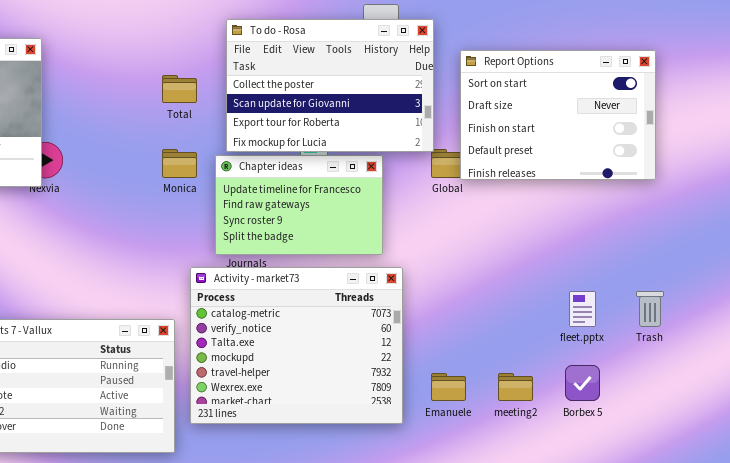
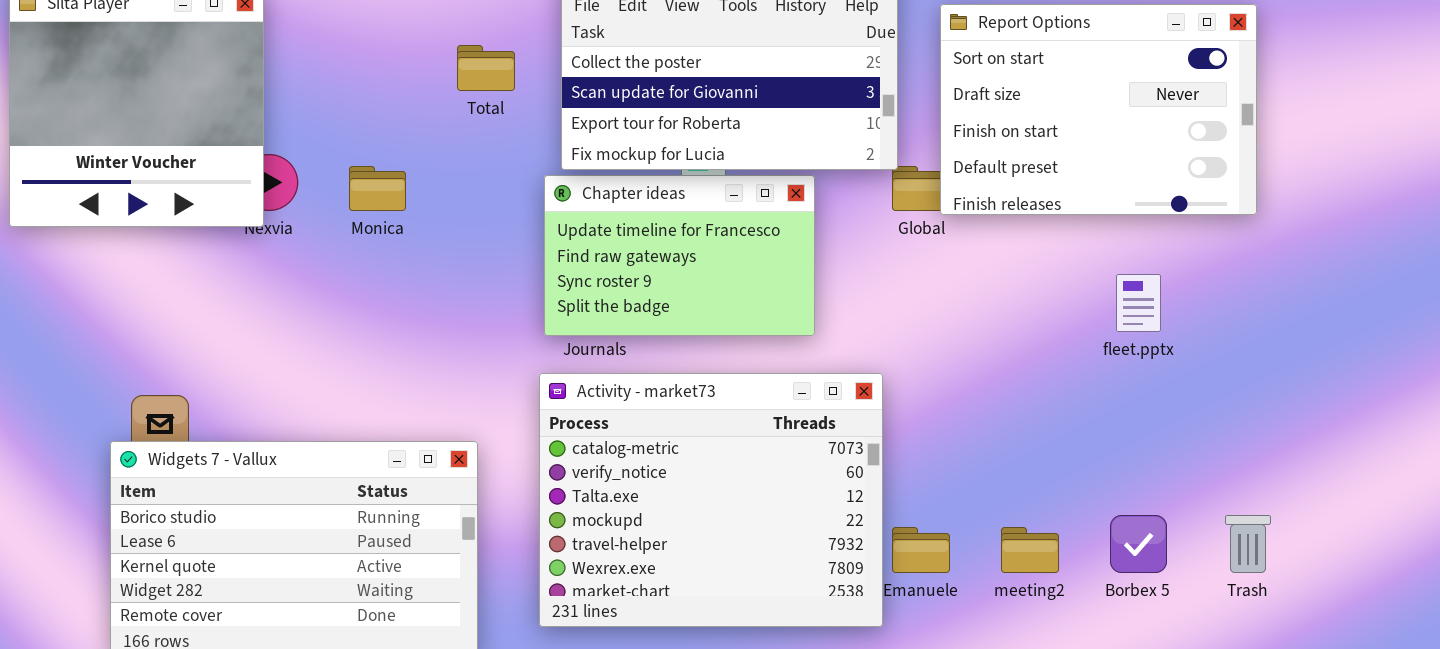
Monica: [162,149,197,178] -> [349,166,406,211], moved
Activity - market73: [190,267,403,424] -> [539,373,883,627], moved
fleet.pptx: [569,291,596,327] -> [1116,274,1161,332], moved
Trash: [636,291,664,327] -> [1225,515,1271,573], moved

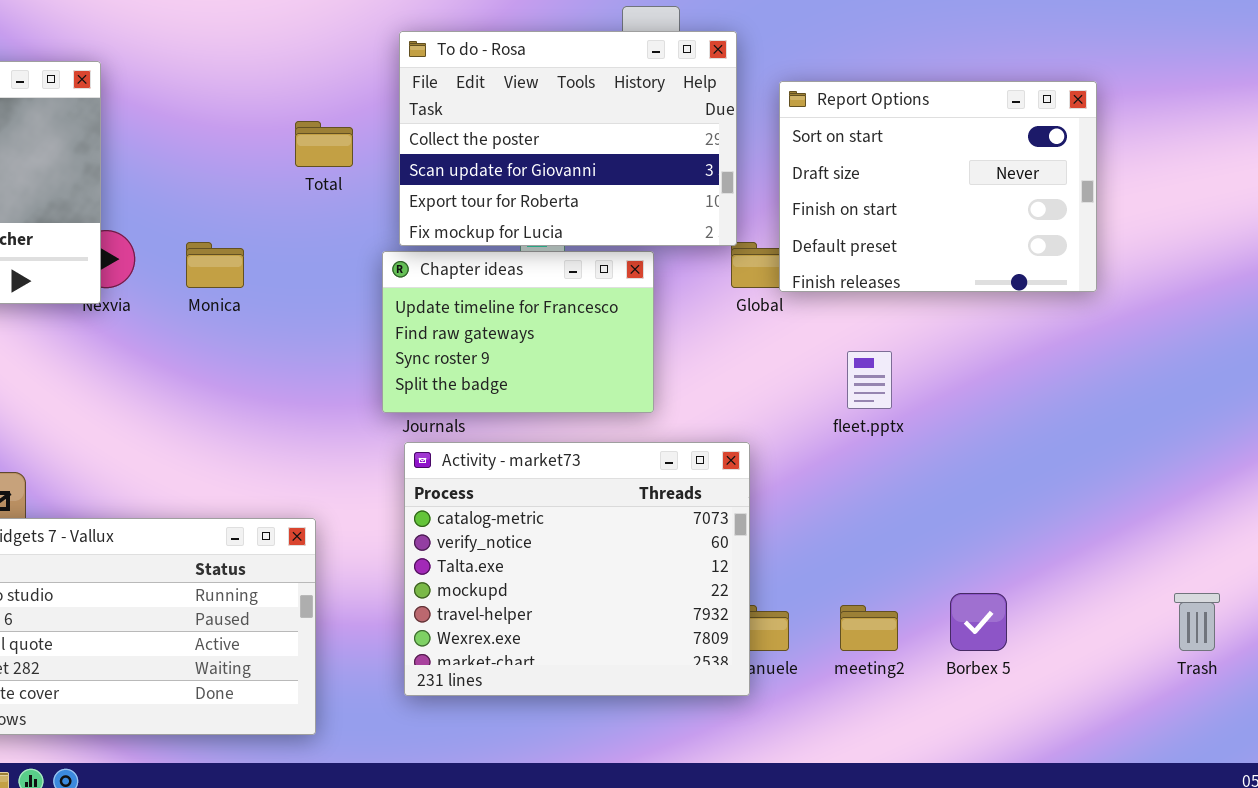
fleet.pptx: [1116,274,1161,332] -> [847,351,892,409], moved
Activity - market73: [539,373,883,627] -> [404,442,750,696], moved
Trash: [1225,515,1271,573] -> [1174,593,1220,651], moved

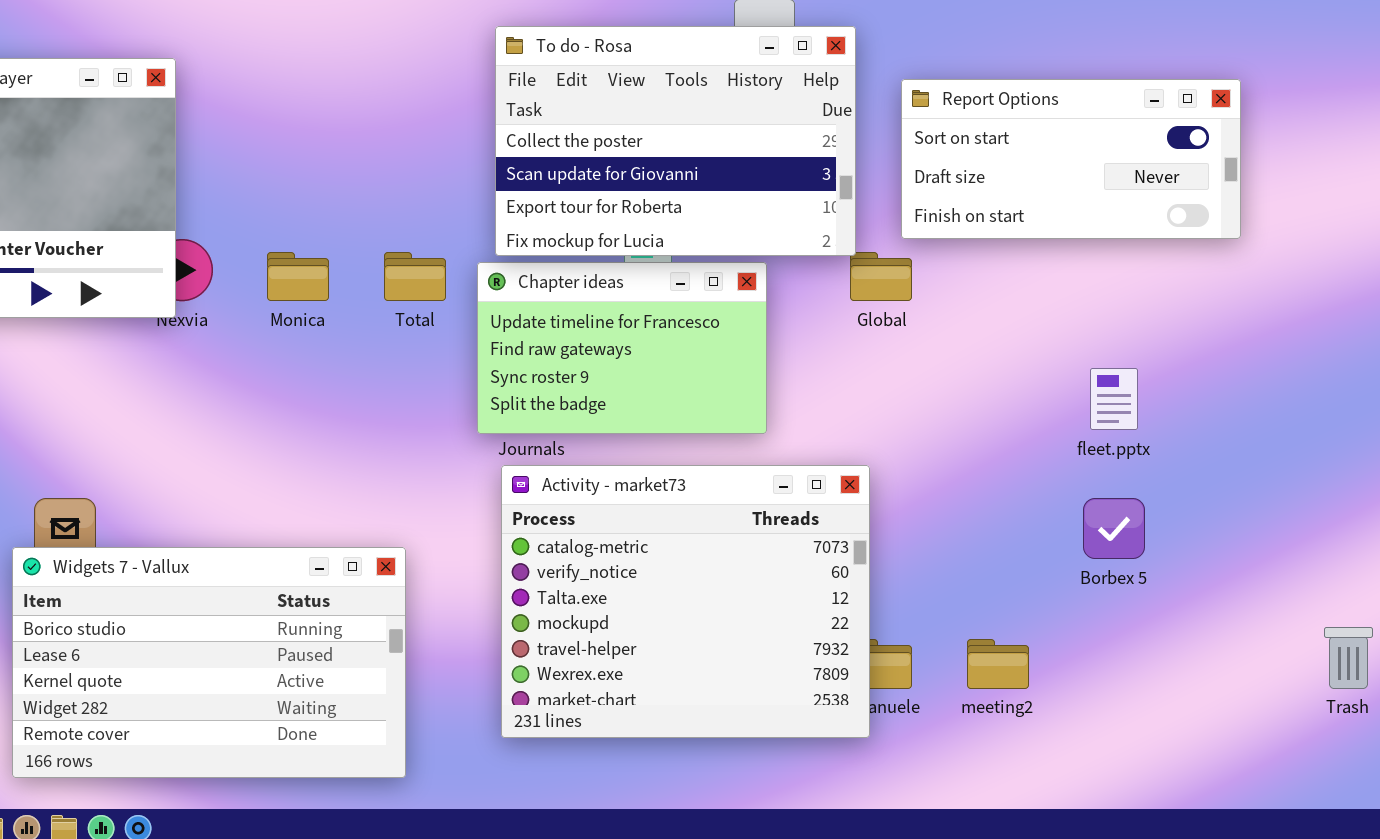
Report Options: [779,81,1097,292] -> [901,79,1241,239], resized
Total: [295,121,353,167] -> [384,252,446,301], moved
fleet.pptx: [847,351,892,409] -> [1090,368,1138,430], moved
Borbex 5: [950,593,1007,651] -> [1083,498,1145,559], moved

